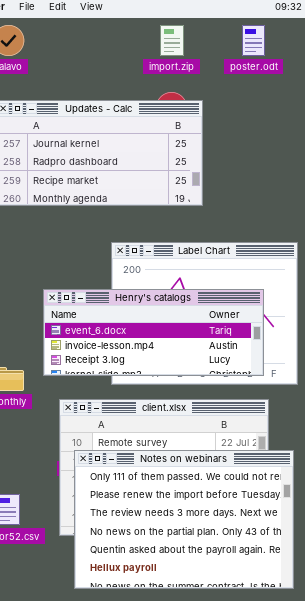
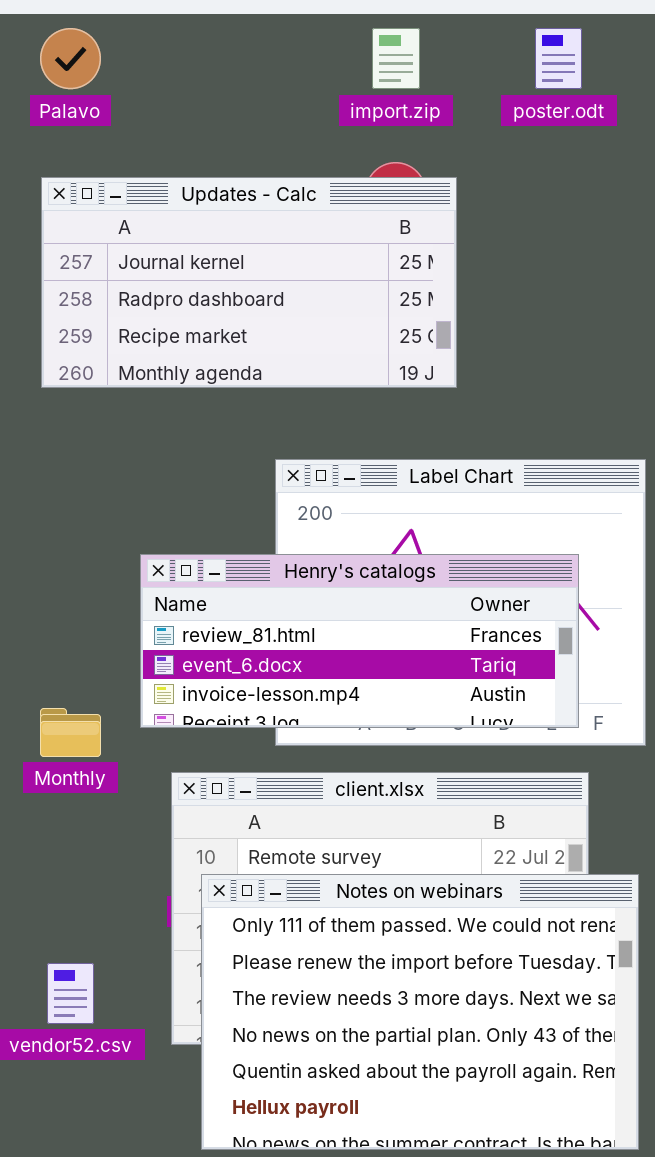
Henry's catalogs: [43,289,264,376] -> [140,554,579,728], scrolled up 1 row

